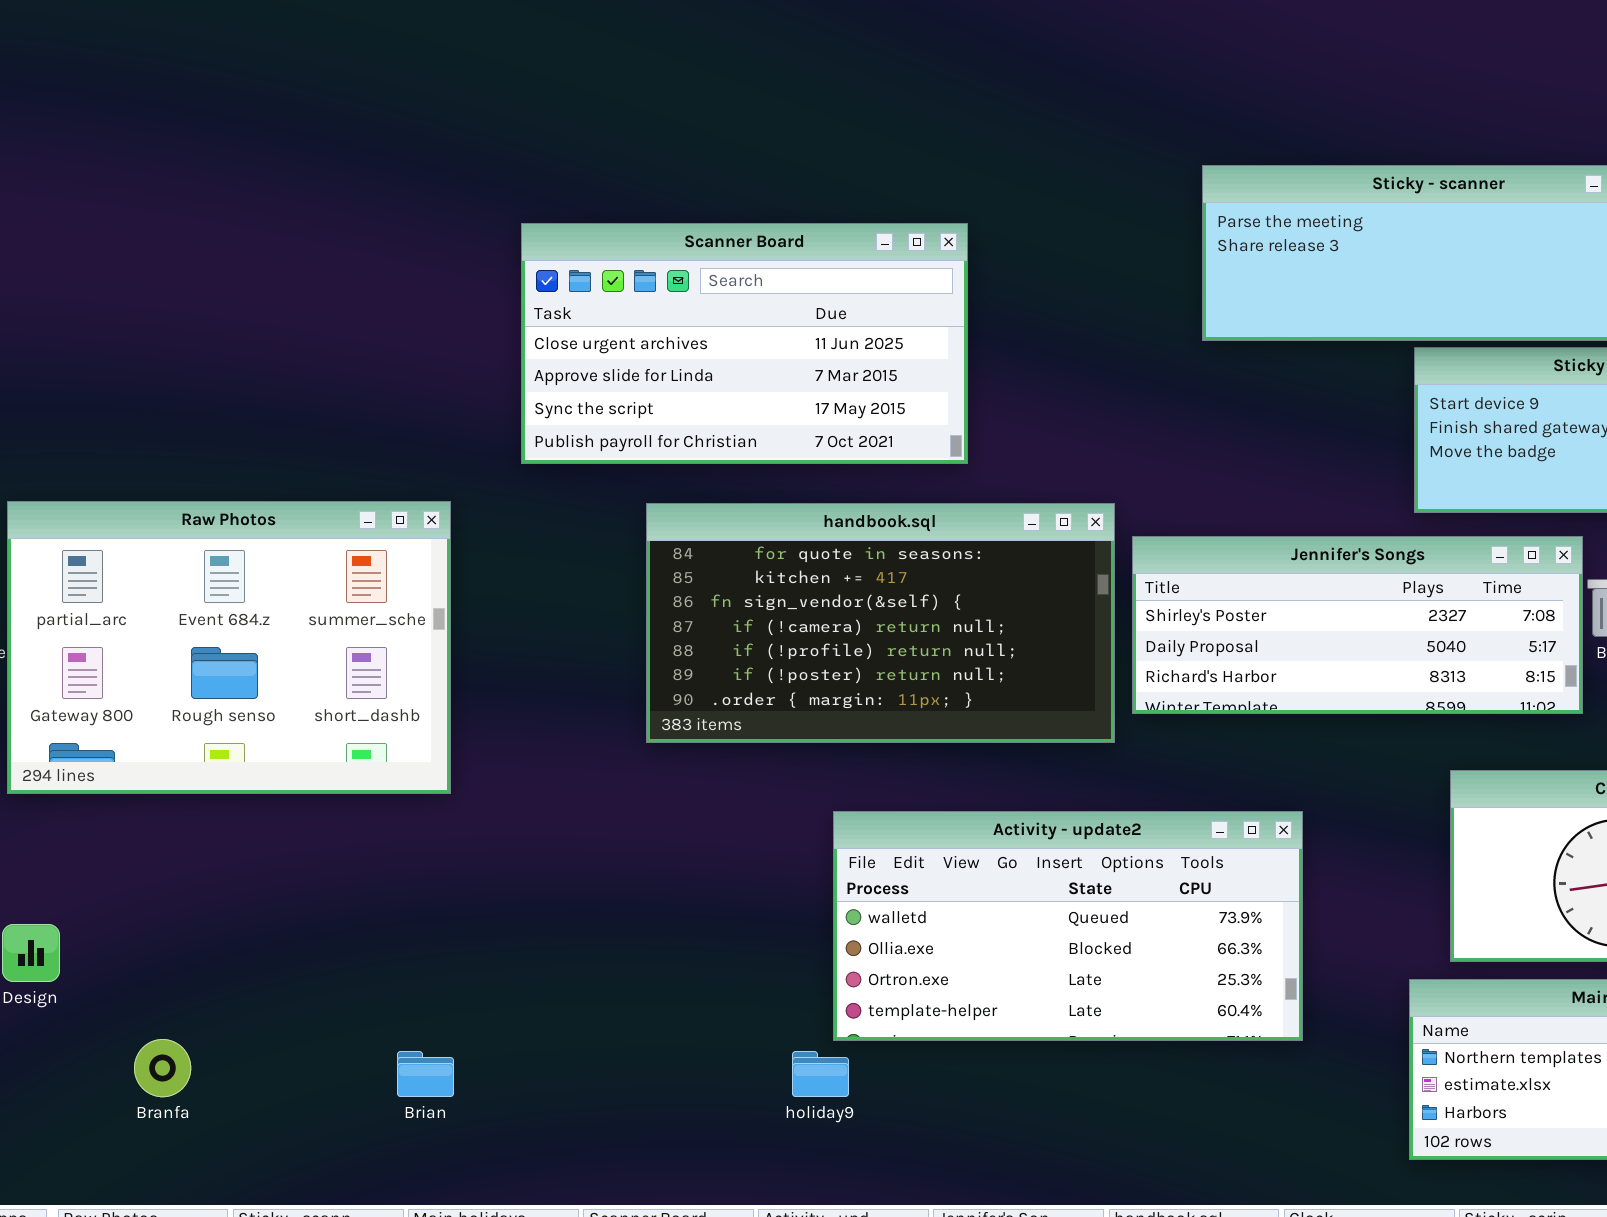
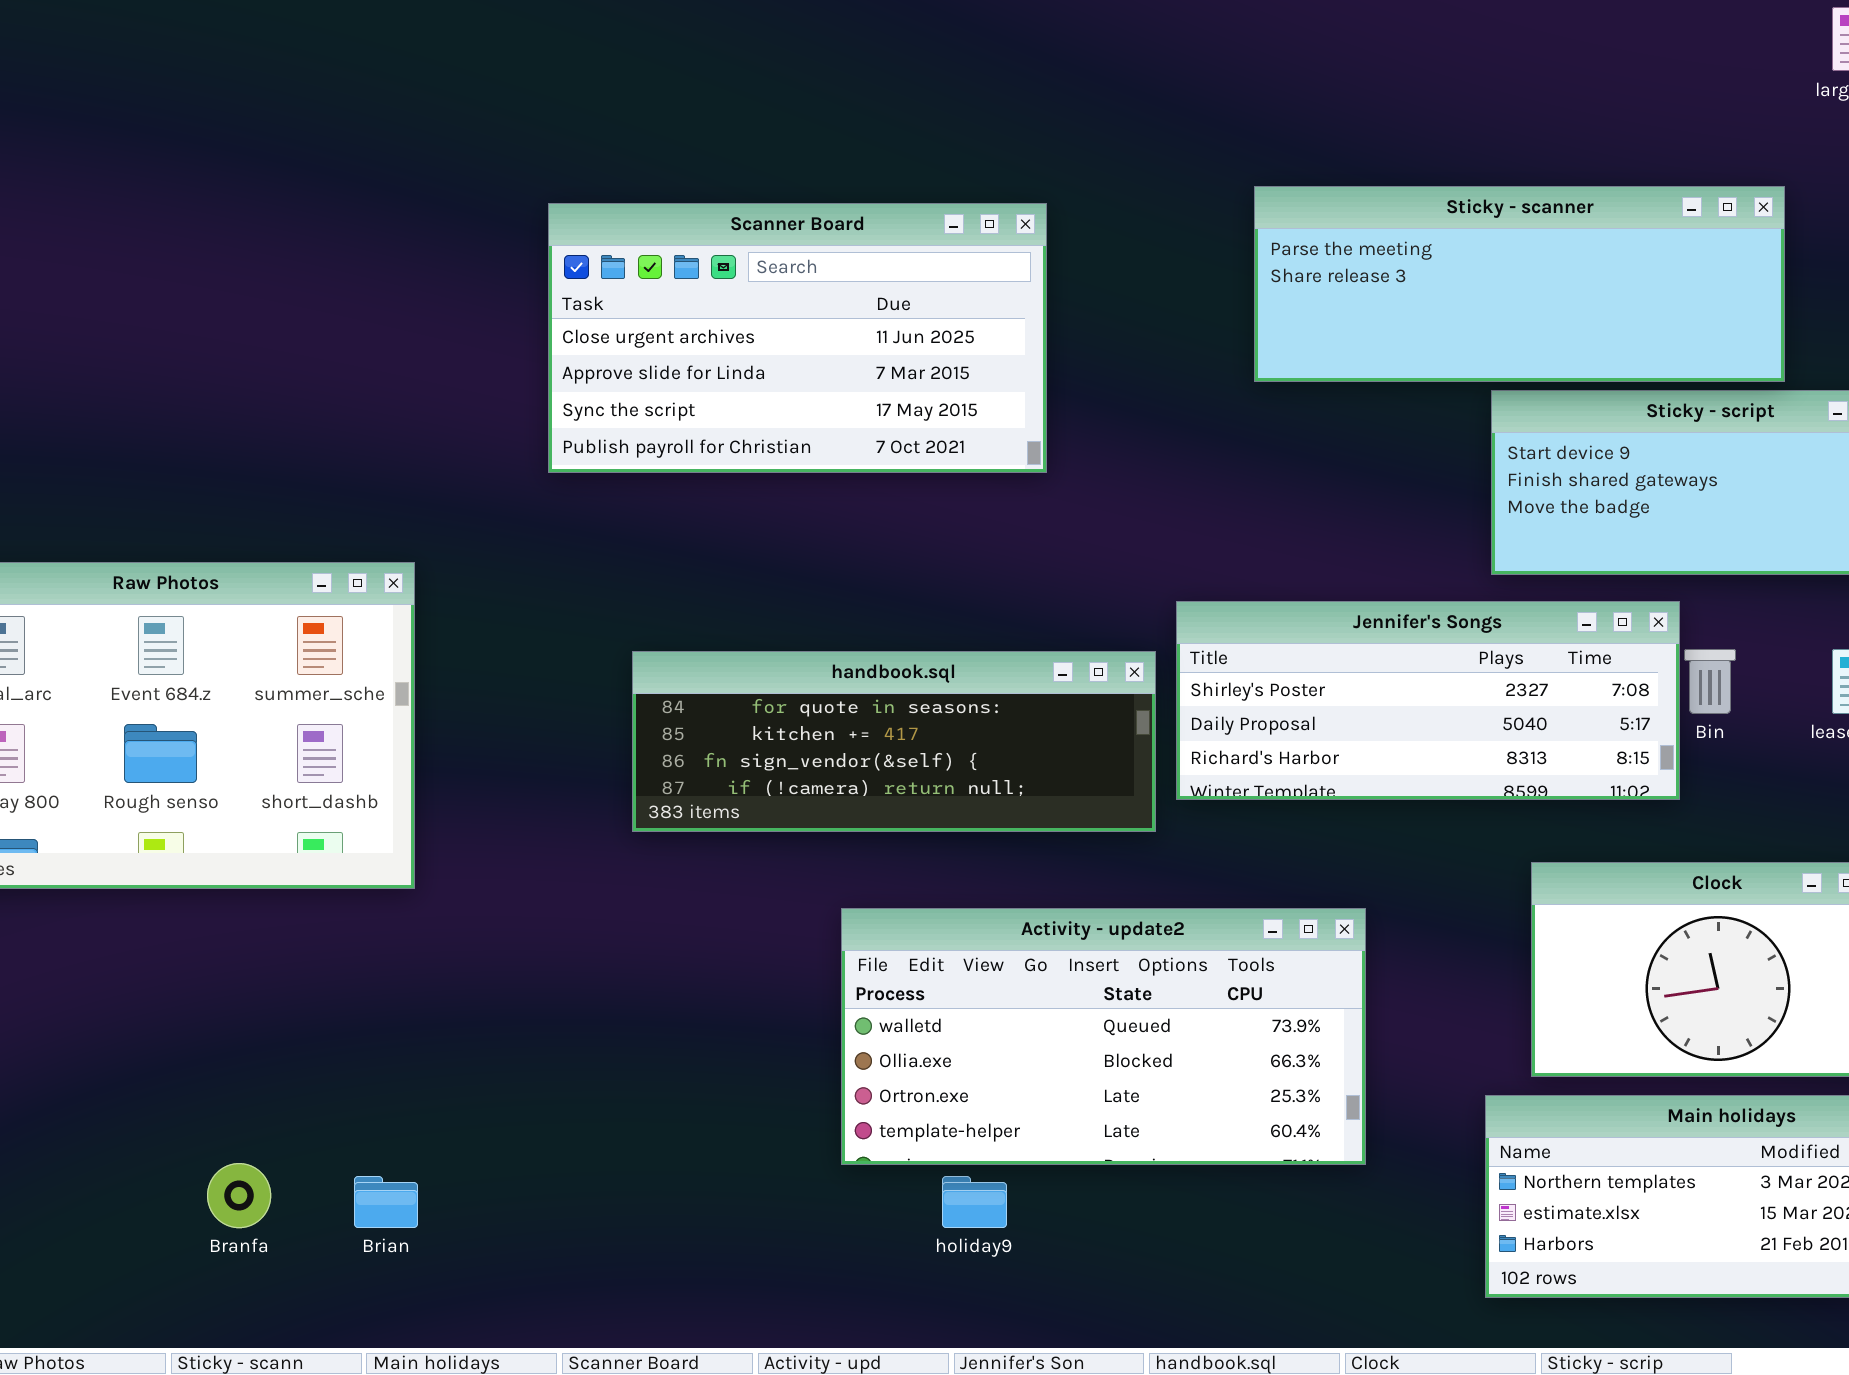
Scanner Board: [521,223,968,464] -> [548,203,1047,473], moved
handbook.sql: [646,503,1115,743] -> [632,651,1156,832], resized
Branfa: [134,1039,191,1097] -> [207,1163,271,1228], moved
holiday9: [792,1051,849,1097] -> [942,1176,1007,1228], moved

